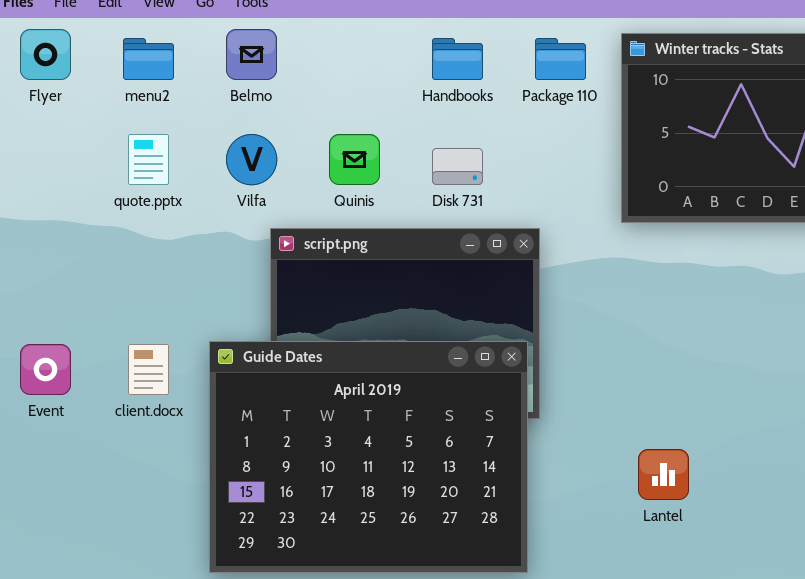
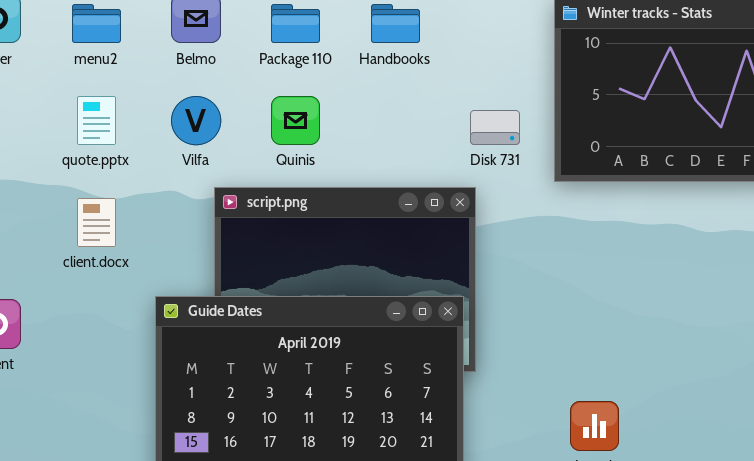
Package 110: [535,38,586,80] -> [271,4,320,43], moved
Disk 731: [432,148,483,185] -> [470,110,520,145], moved
client.docx: [128,344,169,395] -> [77,198,116,247], moved

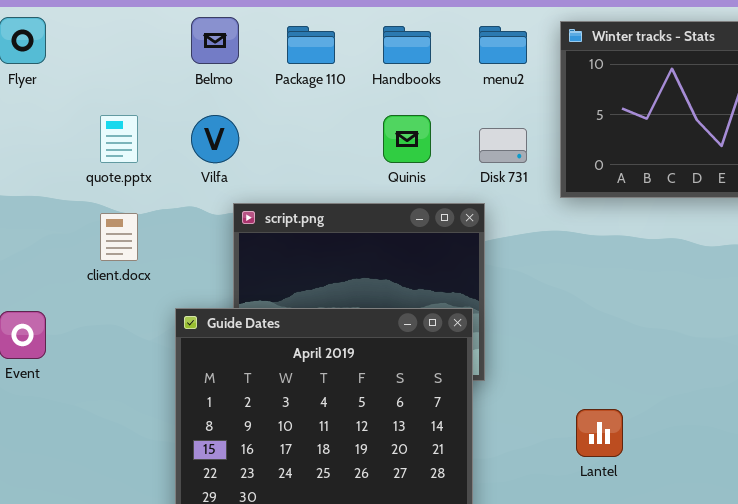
menu2: [72,4,121,43] -> [479,26,527,64], moved
Quinis: [271,96,320,145] -> [383,115,431,163], moved

